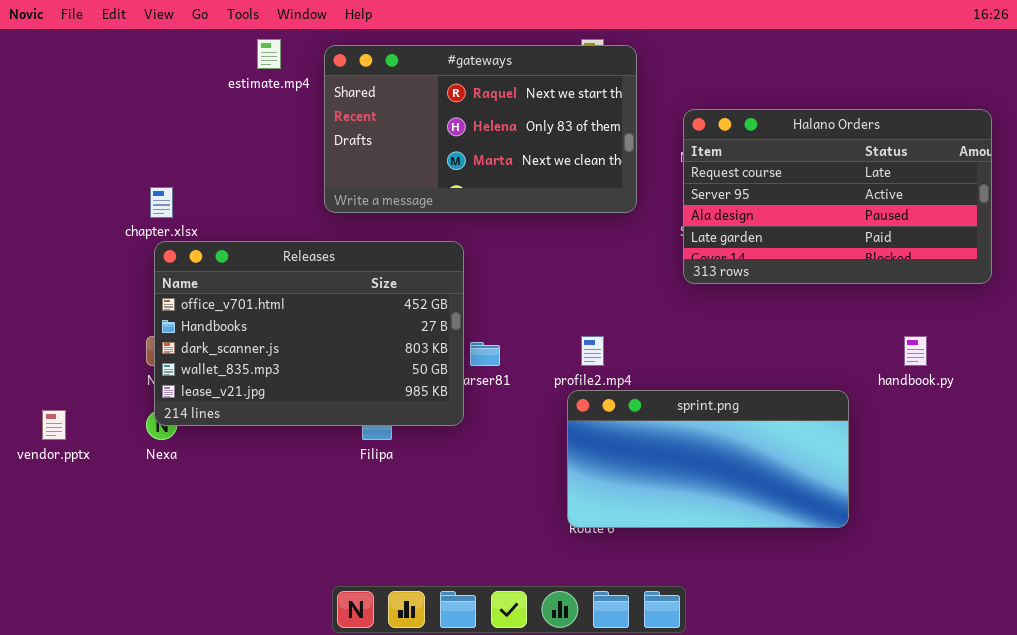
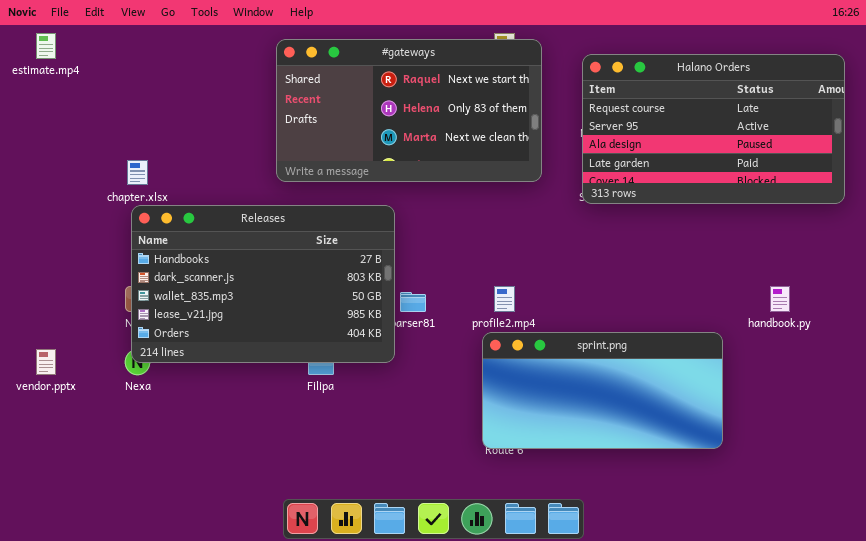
estimate.mp4: [257,39,281,69] -> [36,33,56,59], moved
Halano Orders: [683,109,992,284] -> [582,54,845,204], moved
Releases: [154,241,464,426] -> [131,205,395,363], scrolled down 1 row

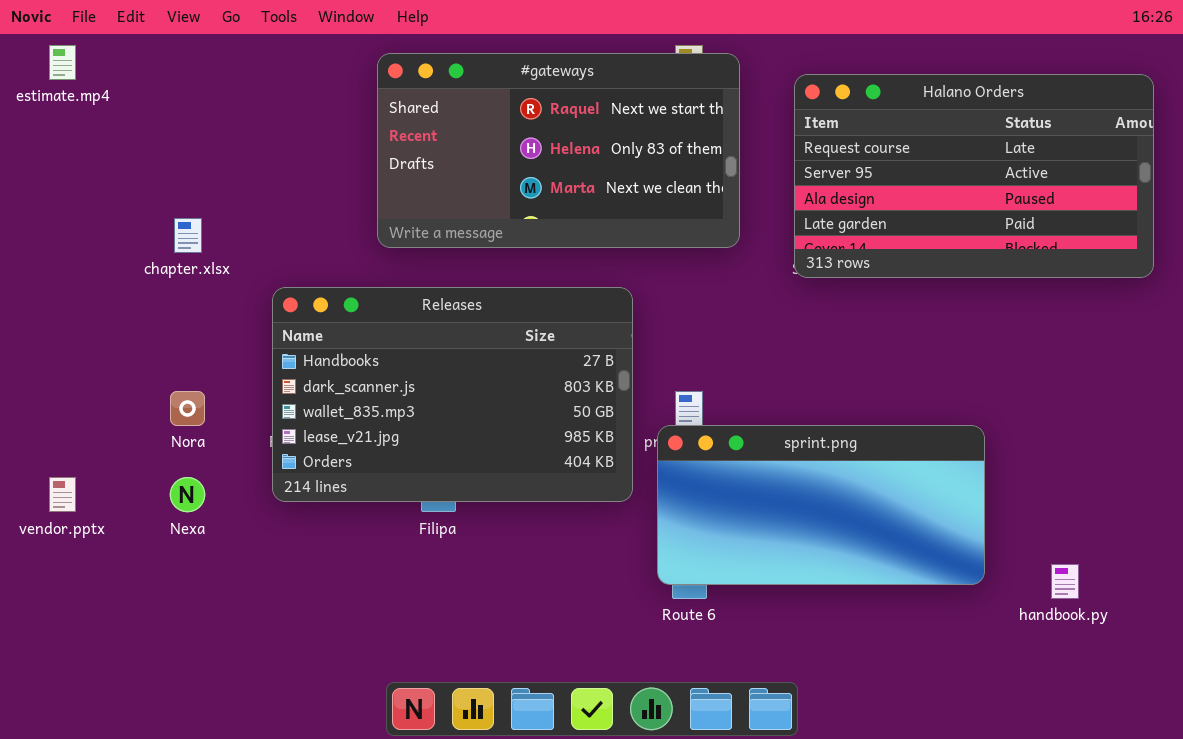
Releases: [131,205,395,363] -> [272,287,633,502], moved
handbook.py: [770,286,790,312] -> [1051,564,1079,599], moved
sprint.png: [482,332,723,449] -> [657,425,985,585], moved

